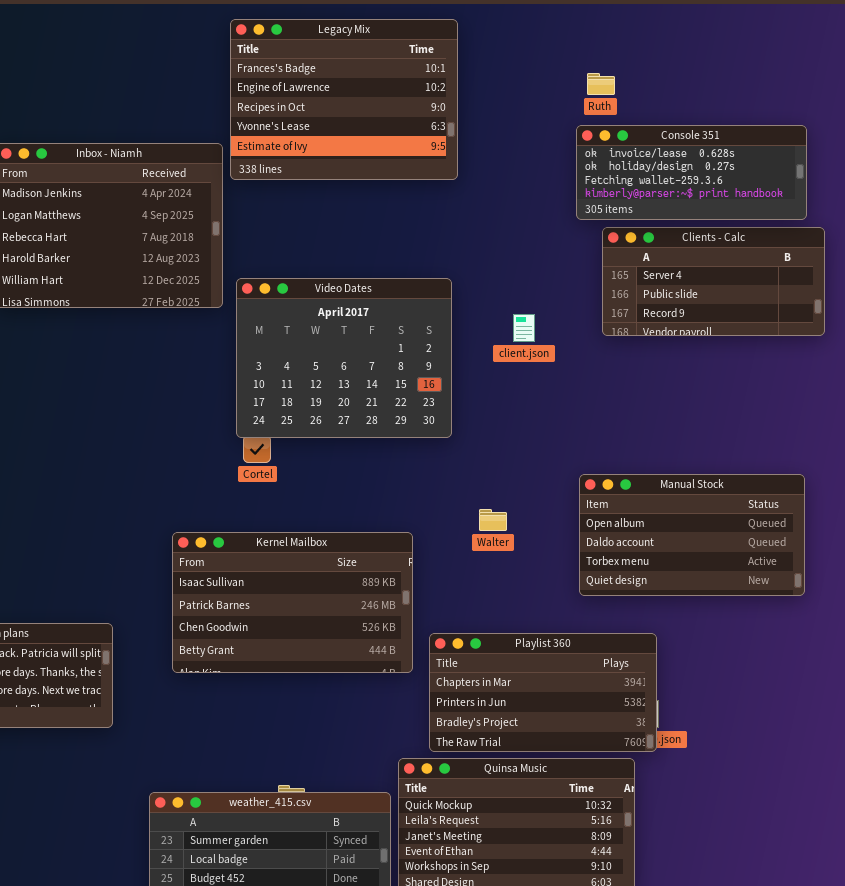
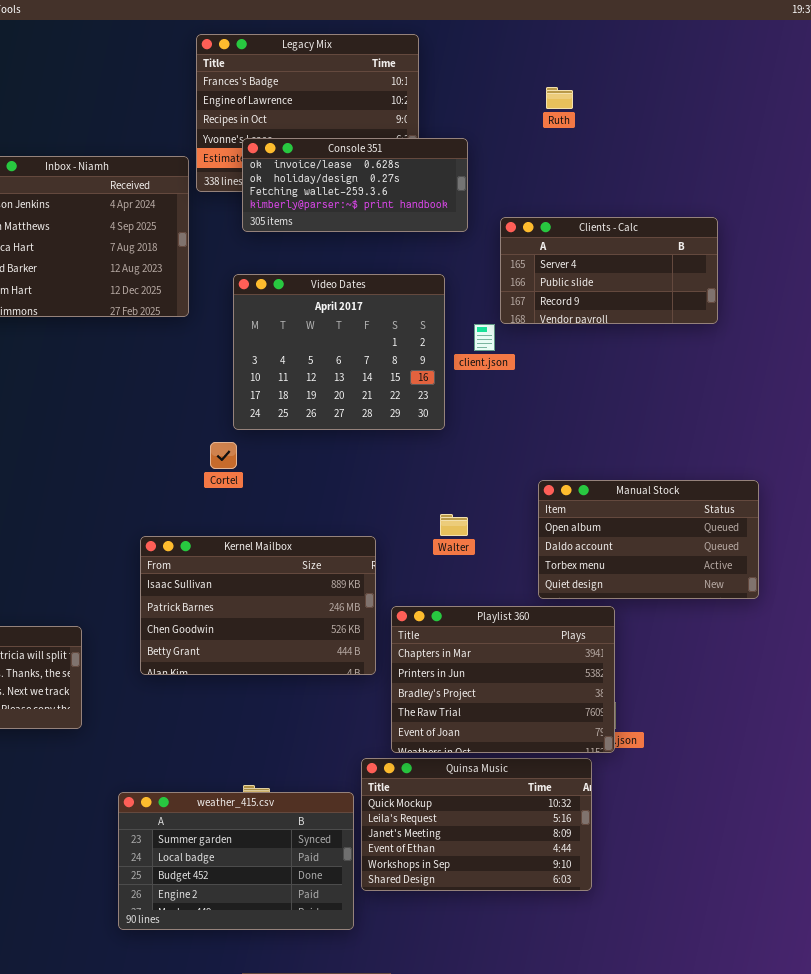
Console 351: [576,125,807,220] -> [242,138,468,232], moved
Clients - Calc: [602,227,825,336] -> [500,217,718,324], moved
Video Dates: [236,278,452,438] -> [233,274,445,430], moved
Playlist 360: [429,633,657,752] -> [391,606,615,753], resized

